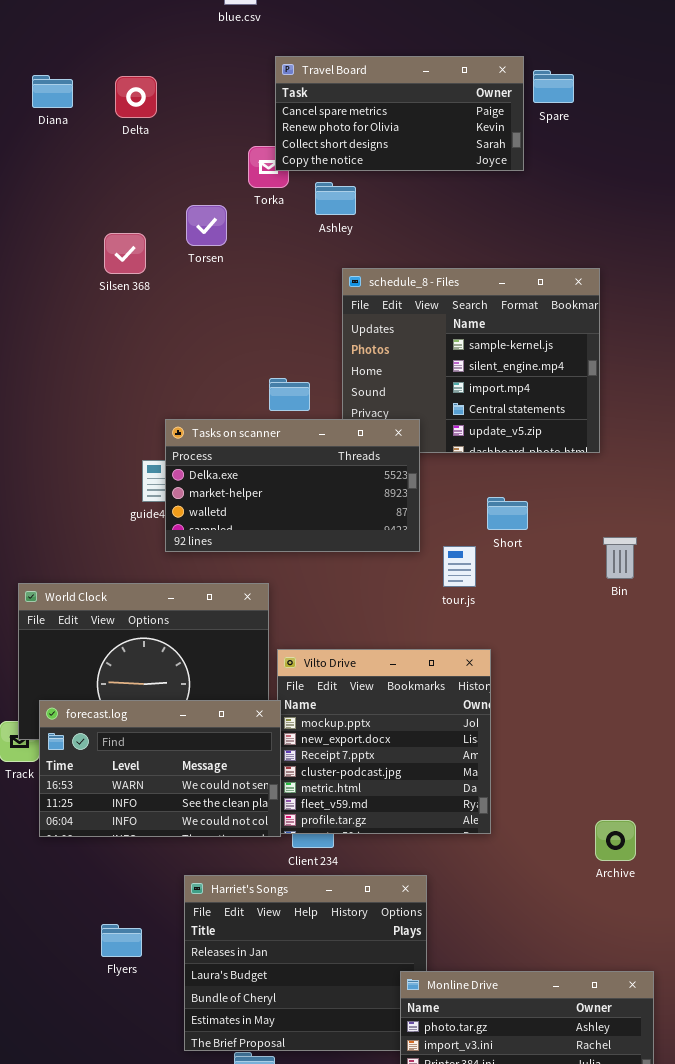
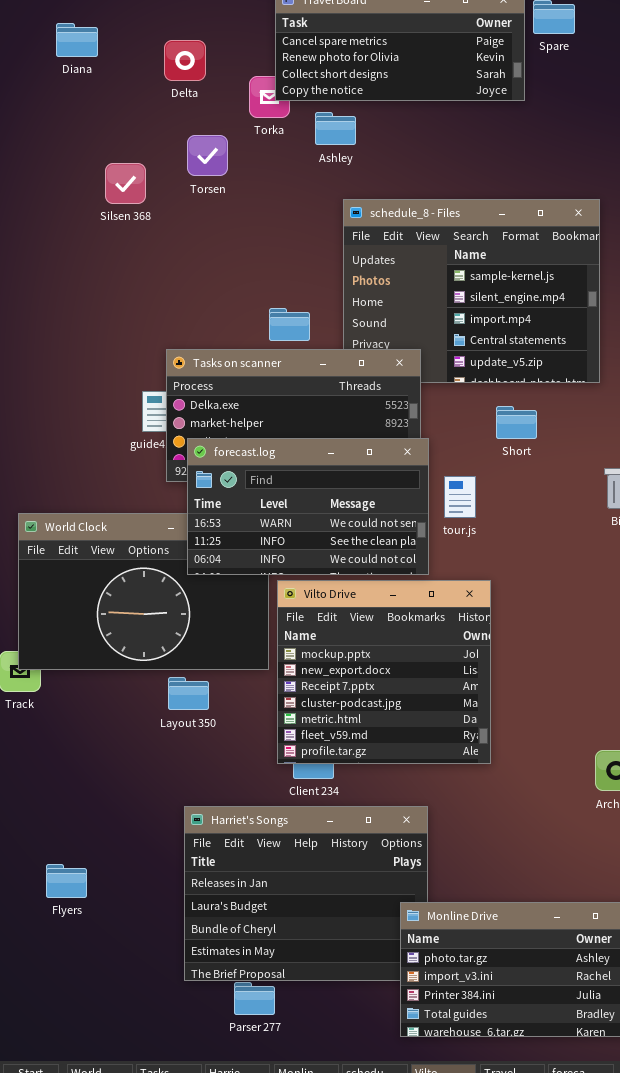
Diana: [32,75,73,108] -> [56,23,98,57], moved
Delta: [115,76,157,118] -> [164,40,206,81], moved
Short: [487,497,528,530] -> [496,406,537,439], moved
forecast.log: [39,700,281,837] -> [187,438,429,575], moved
Flyers: [101,924,142,957] -> [46,864,87,898], moved

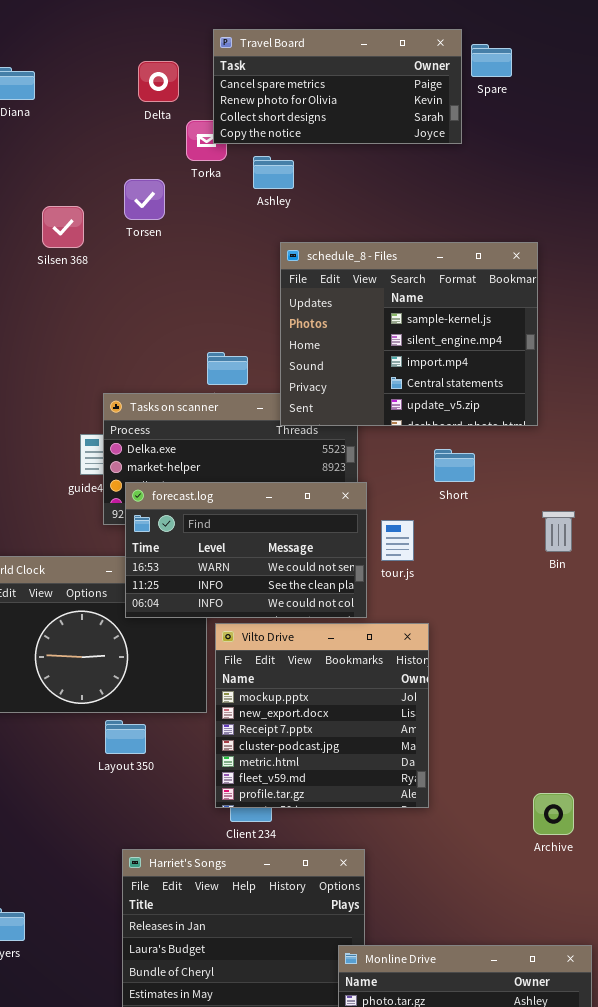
Delta: [164,40,206,81] -> [138,61,179,102], moved
schedule_8 - Files: [343,199,600,383] -> [280,242,538,426], raised

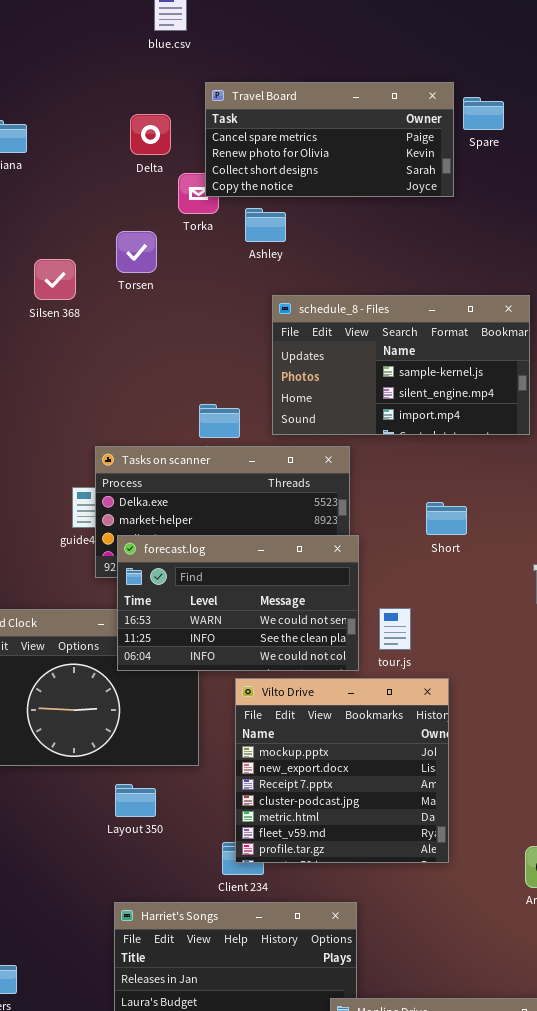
schedule_8 - Files: [280,242,538,426] -> [272,295,530,435], resized
tour.js: [381,520,414,561] -> [379,608,411,650], moved
Vilto Drive: [215,623,429,808] -> [235,678,449,863], moved
Layout 350: [105,720,146,754] -> [115,784,156,817], moved

